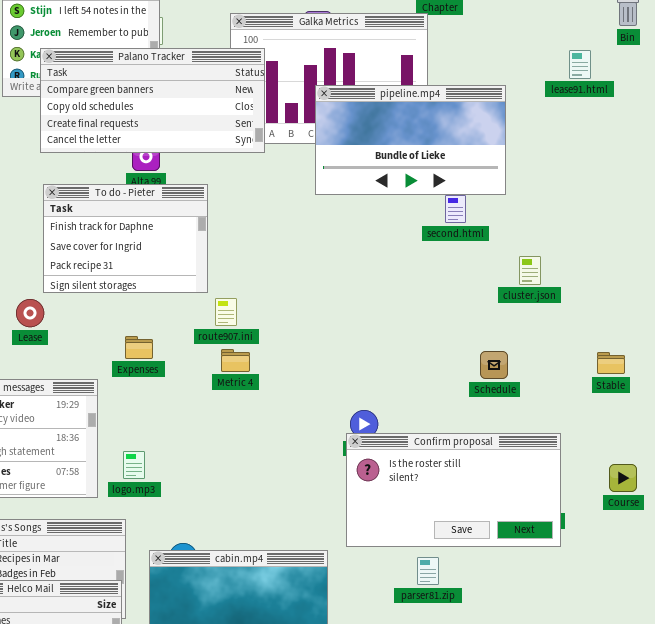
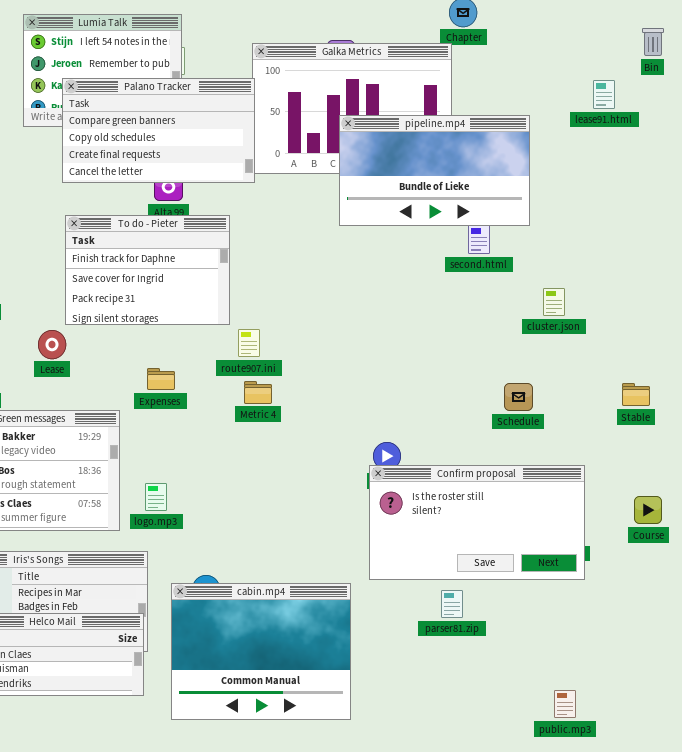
Palano Tracker: [40,48,265,153] -> [62,78,255,183], resized

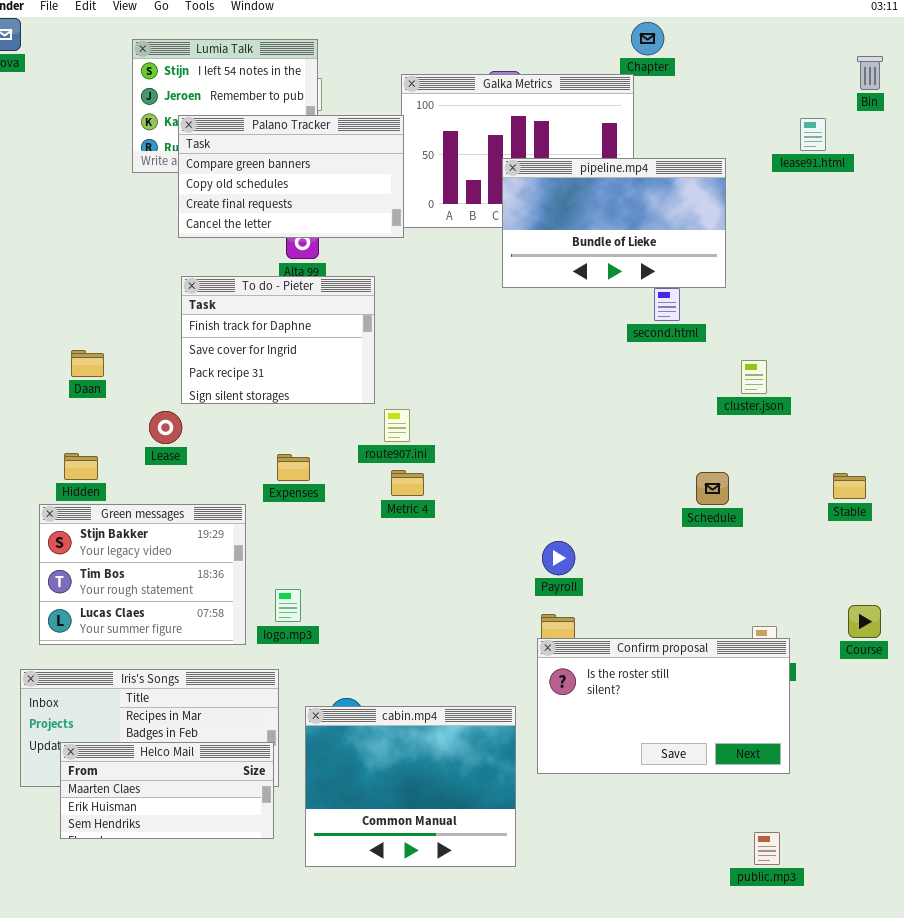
Confirm proposal: [369,465,585,580] -> [537,638,790,774], moved

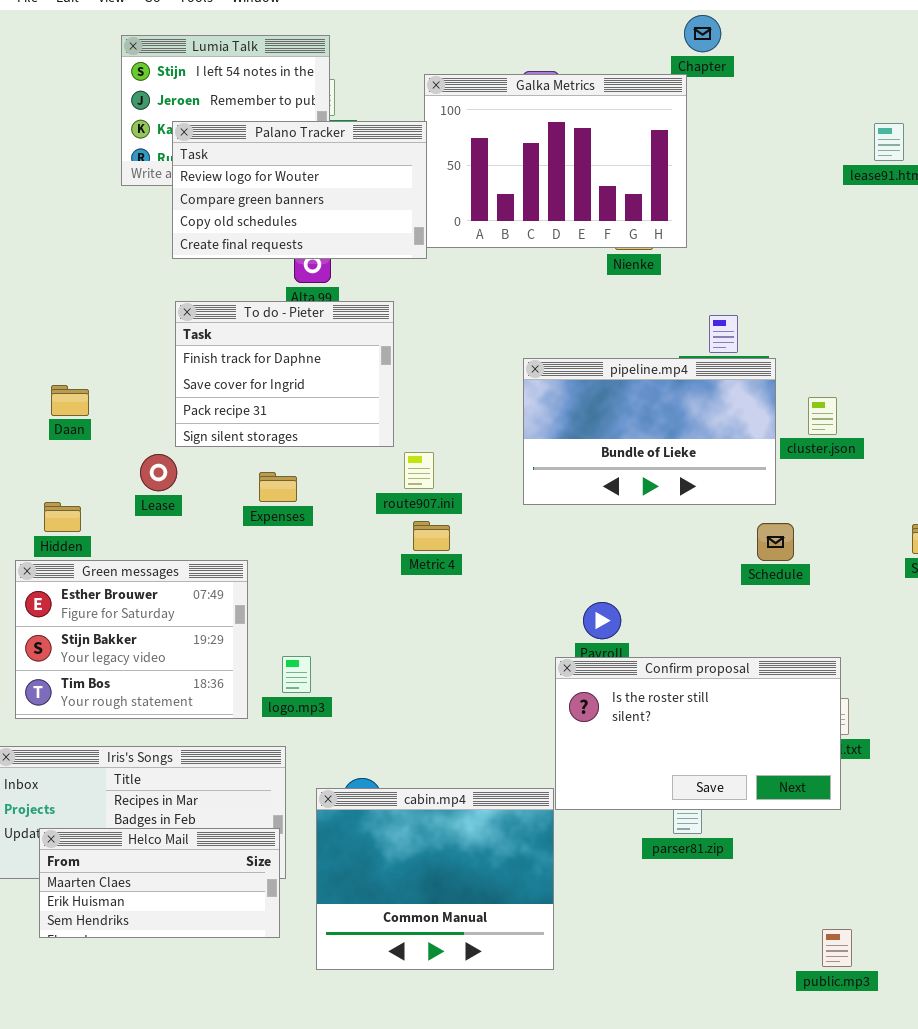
Palano Tracker: [178,115,404,238] -> [172,121,427,259], scrolled up 1 row
pipeline.mp4: [502,158,726,288] -> [523,358,776,505], moved
Expenses: [277,454,310,481] -> [259,472,297,502], moved
Green messages: [39,504,246,645] -> [15,560,248,719], scrolled up 1 row
Confirm proposal: [537,638,790,774] -> [555,657,841,810], moved

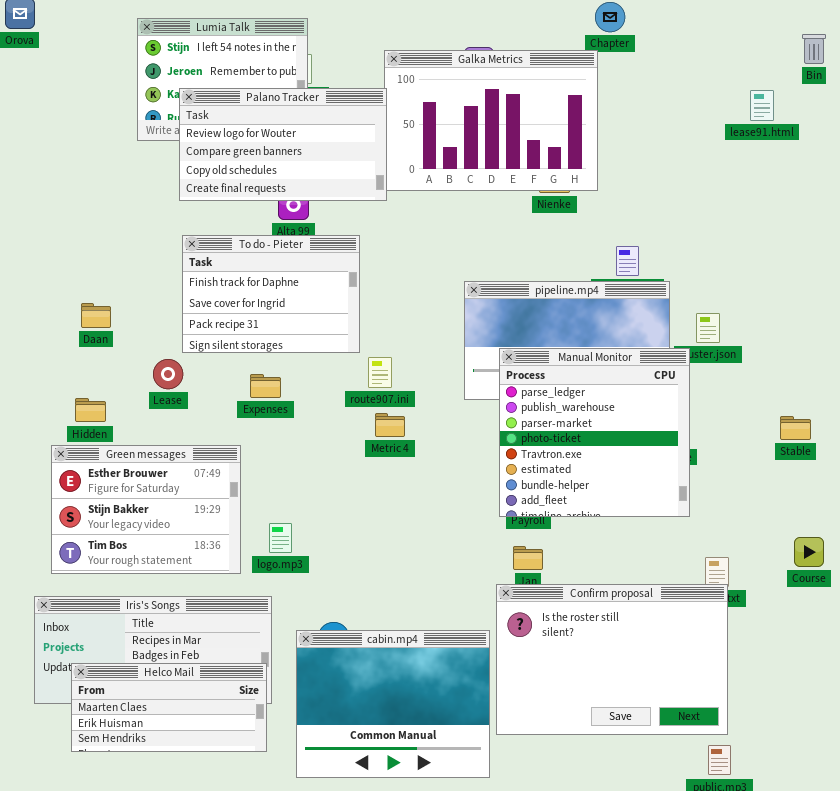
Manual Monitor: none -> [499,348,690,517], opened
Confirm proposal: [555,657,841,810] -> [496,584,728,735], moved, resized

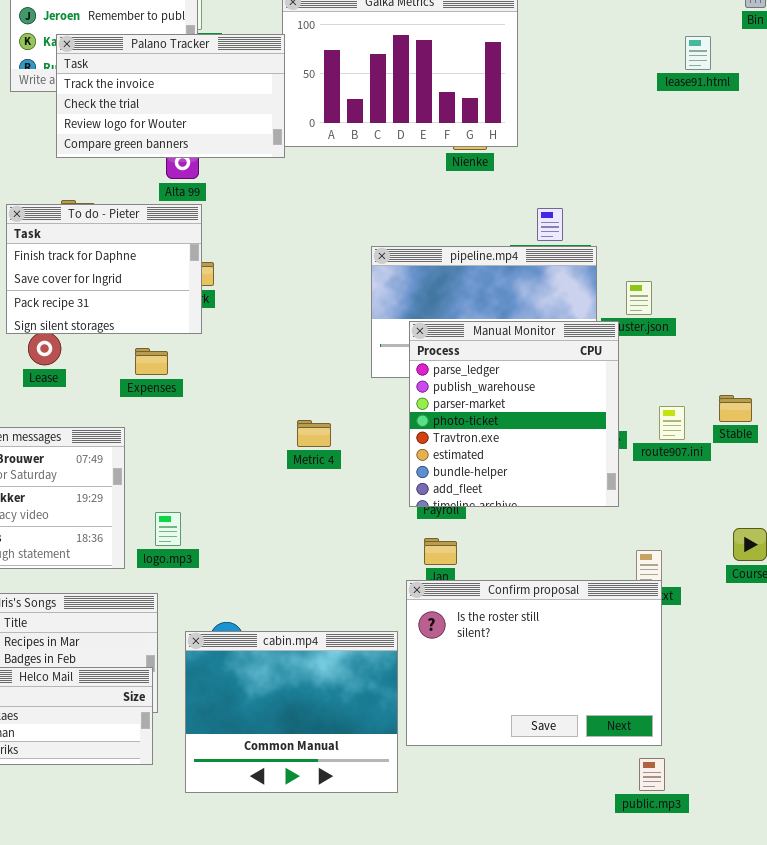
Palano Tracker: [179,88,387,201] -> [56,34,285,158], scrolled up 2 rows
To do - Pieter: [182,235,360,353] -> [6,204,202,334], moved
route907.ini: [368,357,392,388] -> [659,406,685,440], moved
Metric 4: [375,413,405,437] -> [297,420,331,447], moved

